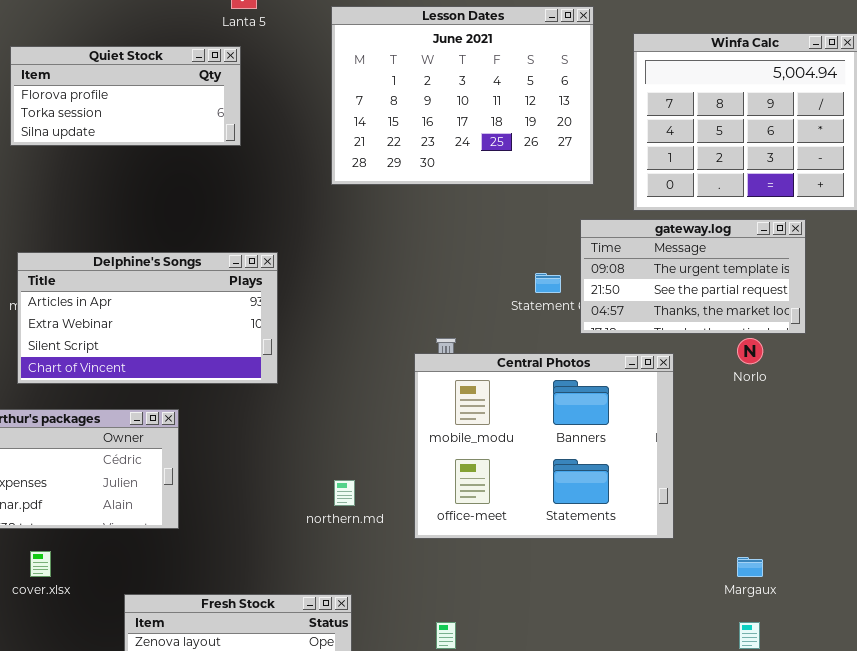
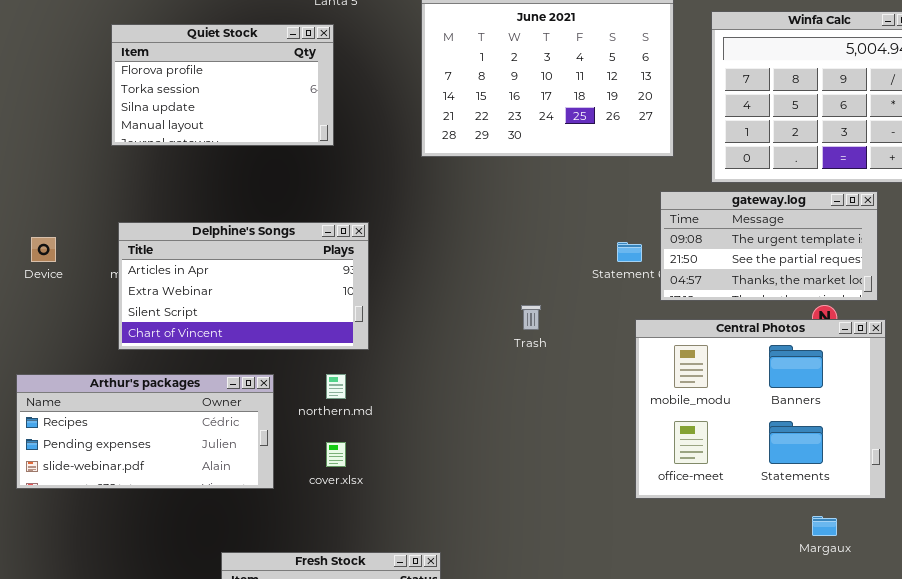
Quiet Stock: [10,46,241,146] -> [111,24,334,146], resized
Central Photos: [414,353,674,539] -> [635,319,886,499], moved
northern.md: [334,480,355,506] -> [326,374,346,399], moved
cover.xlsx: [30,551,51,577] -> [326,442,346,467], moved

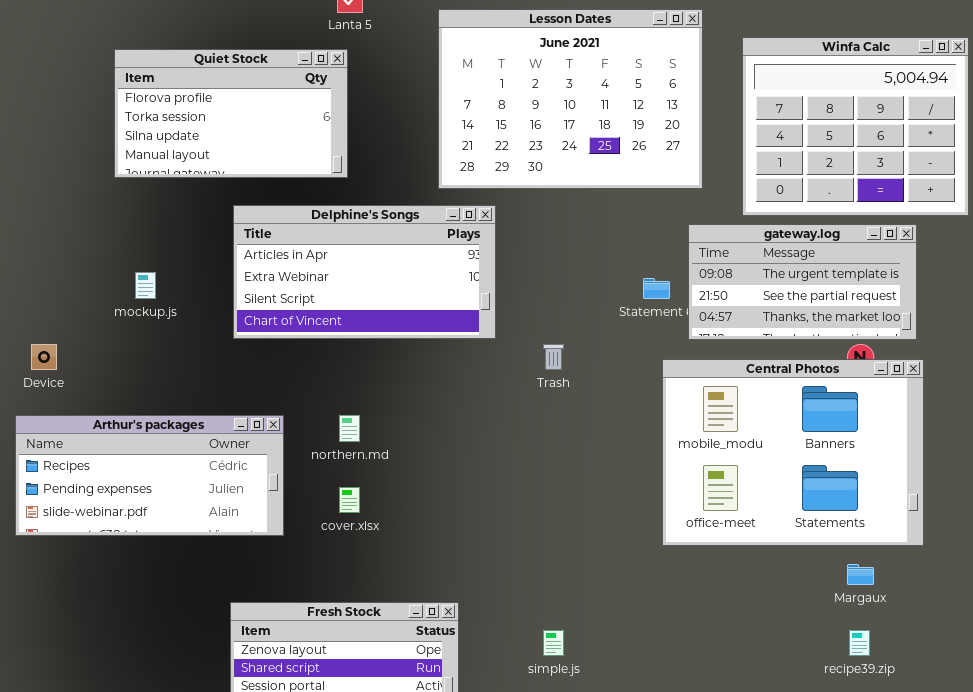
Delphine's Songs: [118,222,369,350] -> [233,205,496,339], moved
Device: [31,237,56,262] -> [31,344,57,370], moved

